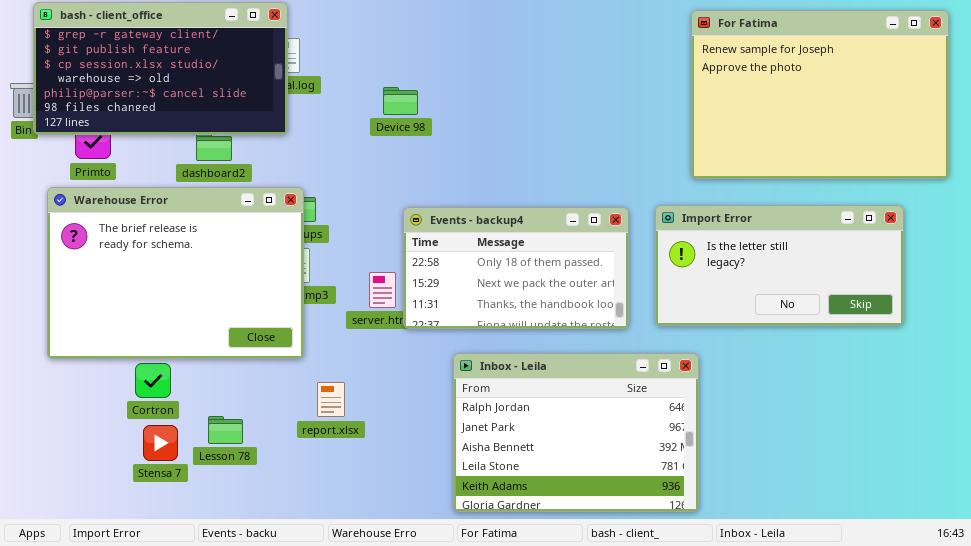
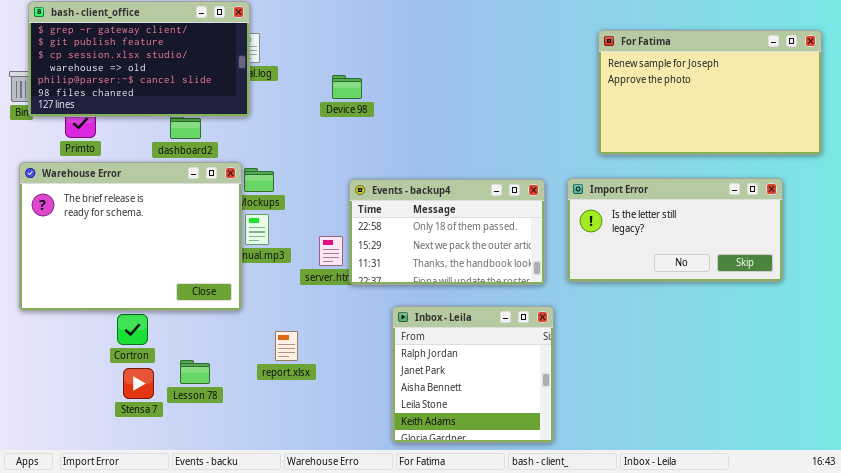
For Fatima: [691,10,949,179] -> [598,30,822,155], resized
Warehouse Error: [47,187,304,359] -> [19,162,242,311], moved
Inbox - Leila: [453,353,699,512] -> [392,306,554,443], resized

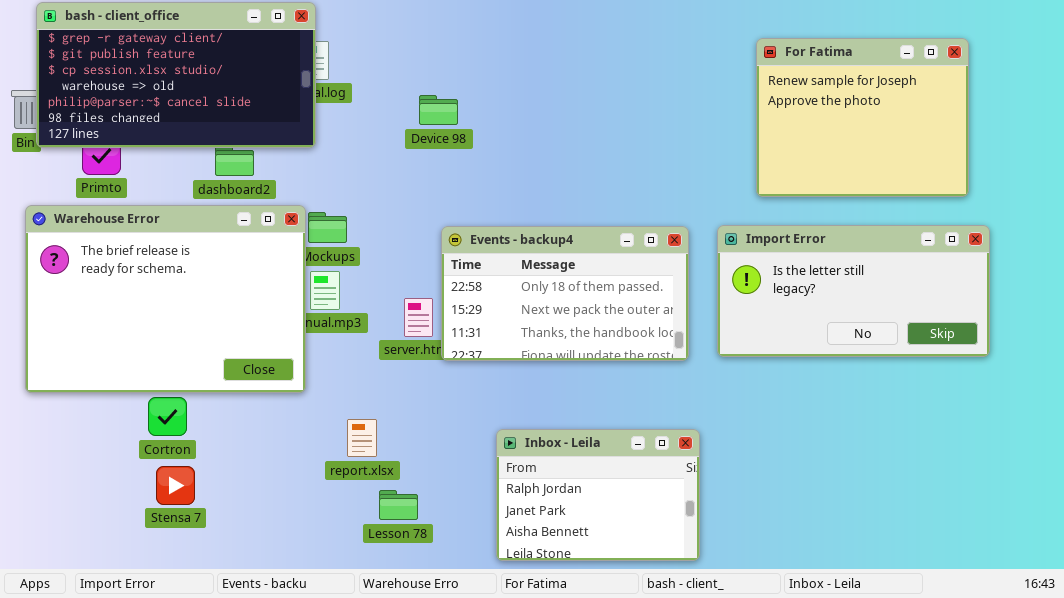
For Fatima: [598,30,822,155] -> [756,38,969,197], resized
Inbox - Leila: [392,306,554,443] -> [496,429,700,561], resized
Lesson 78: [180,360,210,384] -> [379,490,418,520], moved

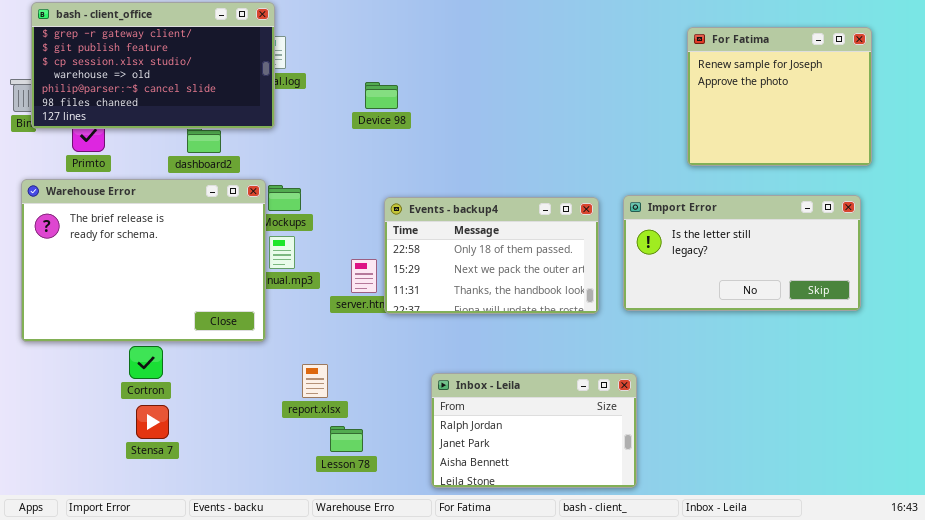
For Fatima: [756,38,969,197] -> [687,27,872,166], moved
Inbox - Leila: [496,429,700,561] -> [431,373,637,488], resized

